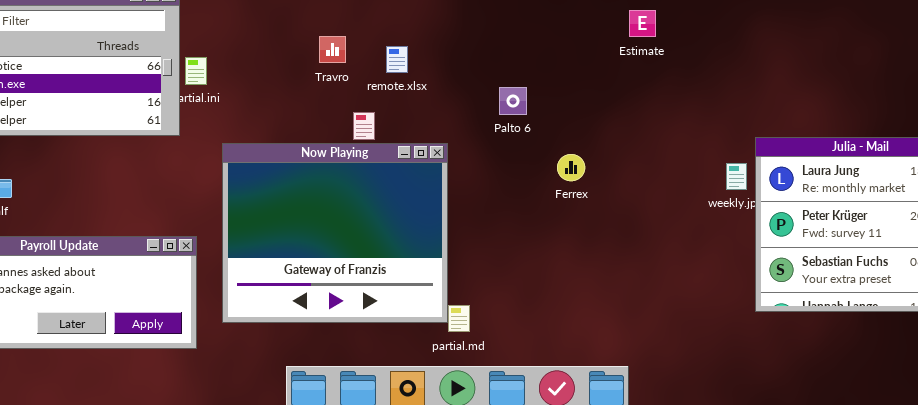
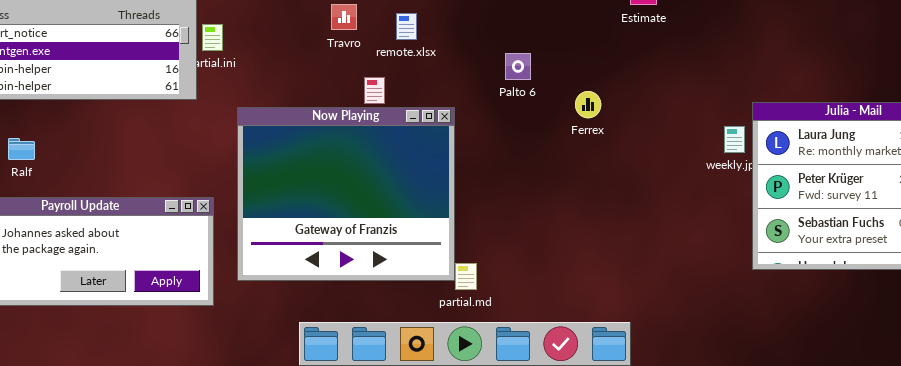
Ferrex: [557,154,585,181] -> [575,91,601,118], moved

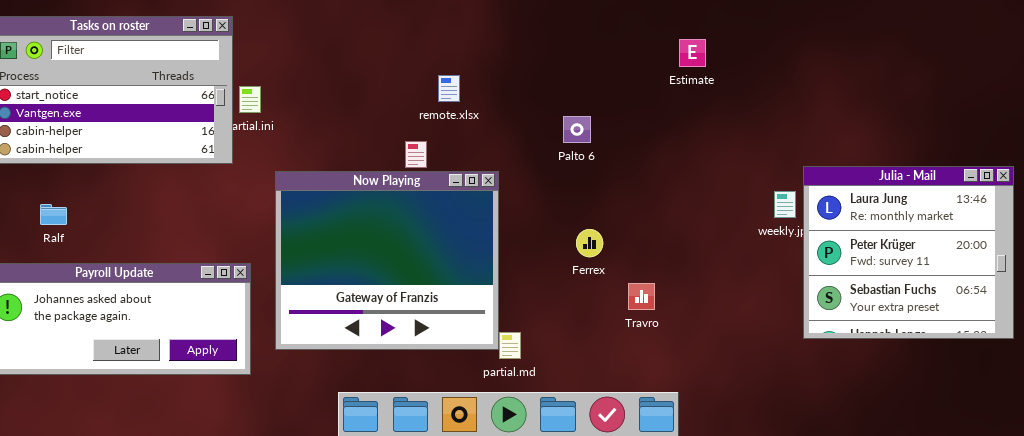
Travro: [331,4,357,30] -> [628,283,655,310], moved
Palto 6: [505,53,531,80] -> [563,116,591,143], moved
Ferrex: [575,91,601,118] -> [576,229,603,257], moved

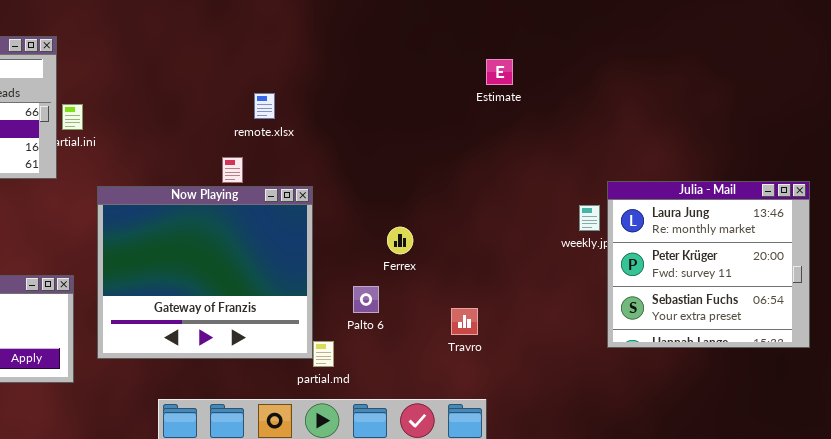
Palto 6: [563,116,591,143] -> [353,286,379,313], moved
Ferrex: [576,229,603,257] -> [387,227,413,254], moved
Travro: [628,283,655,310] -> [451,308,478,335], moved

